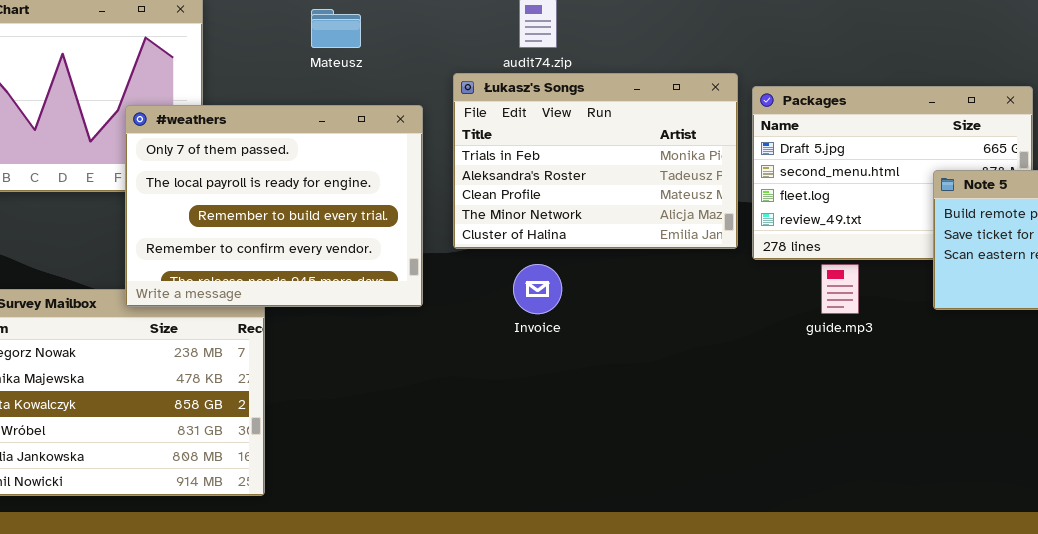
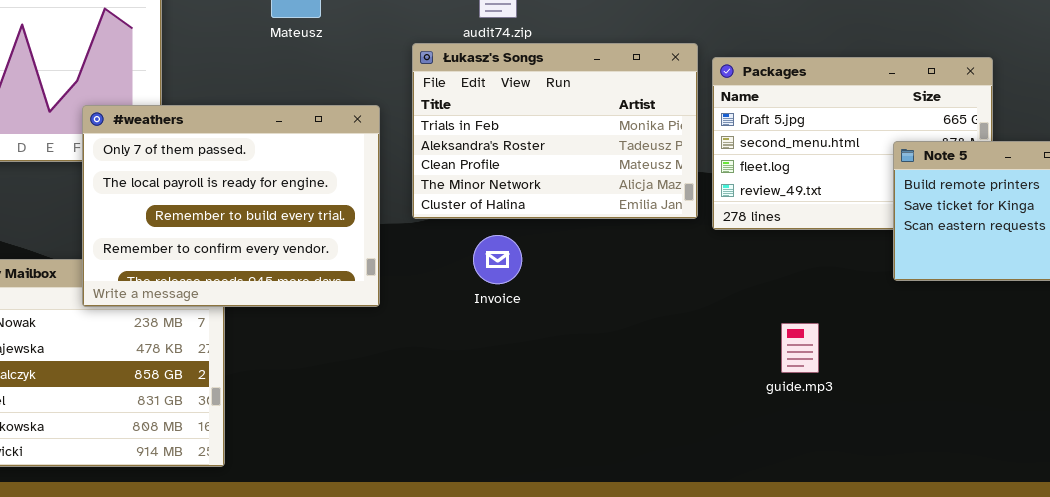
#weathers: [125,105,423,307] -> [82,105,380,307], moved
guide.mp3: [821,264,859,314] -> [781,323,819,373], moved

